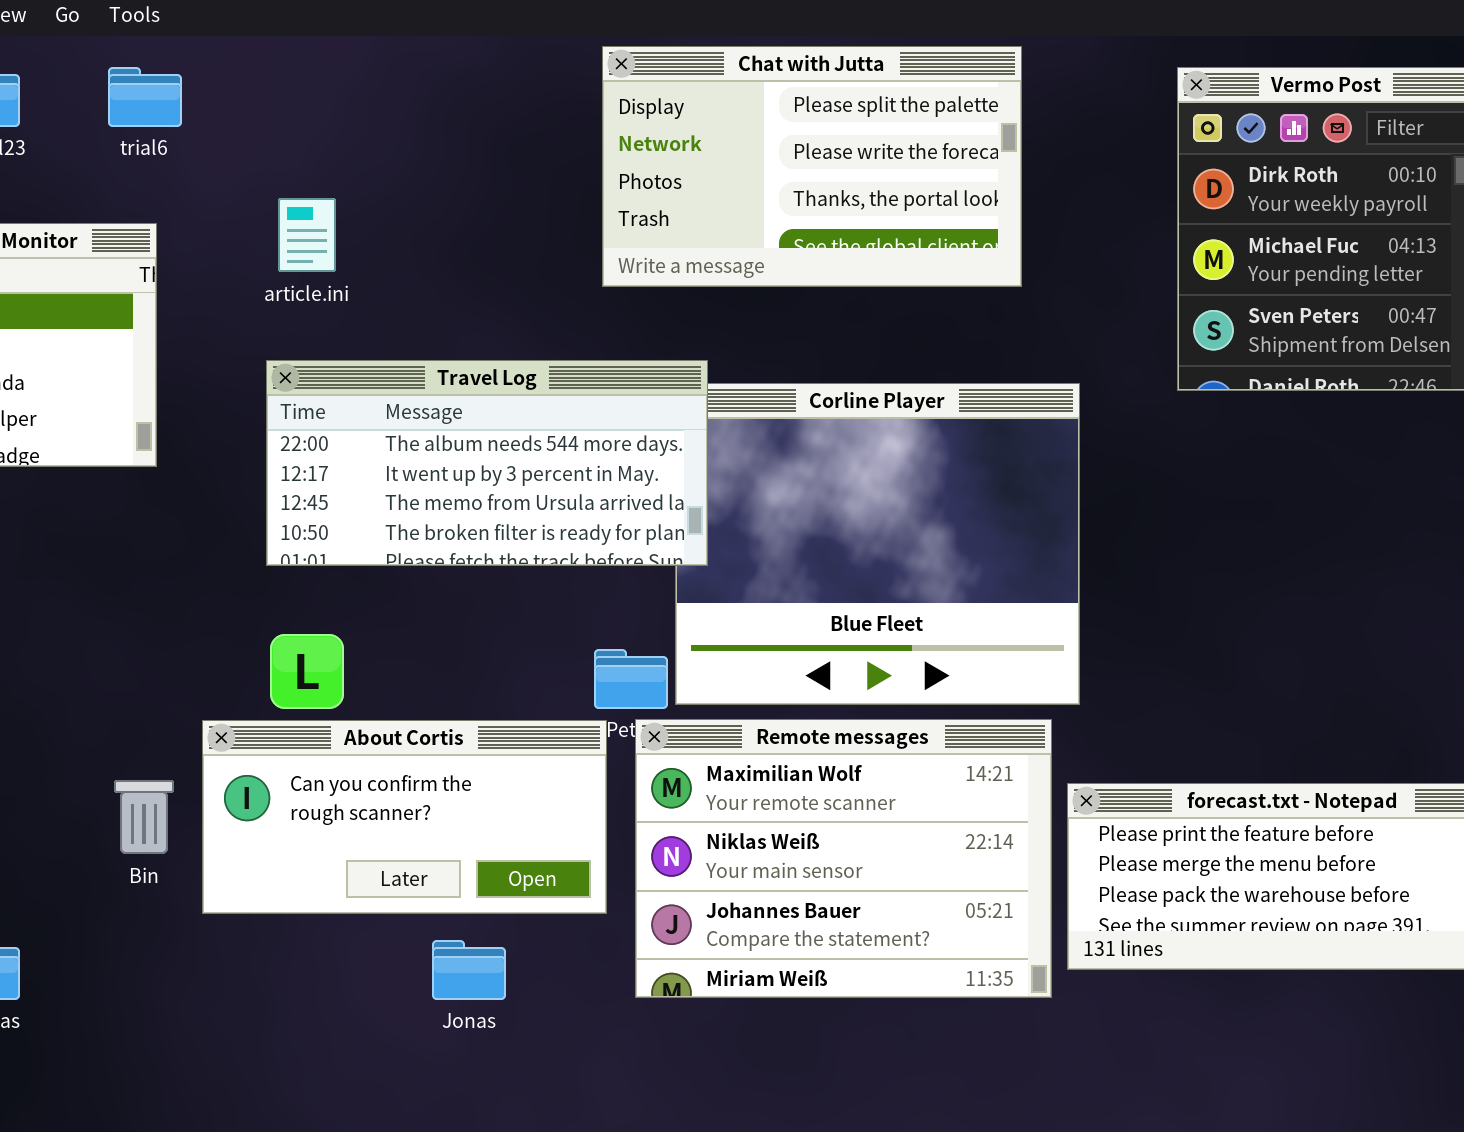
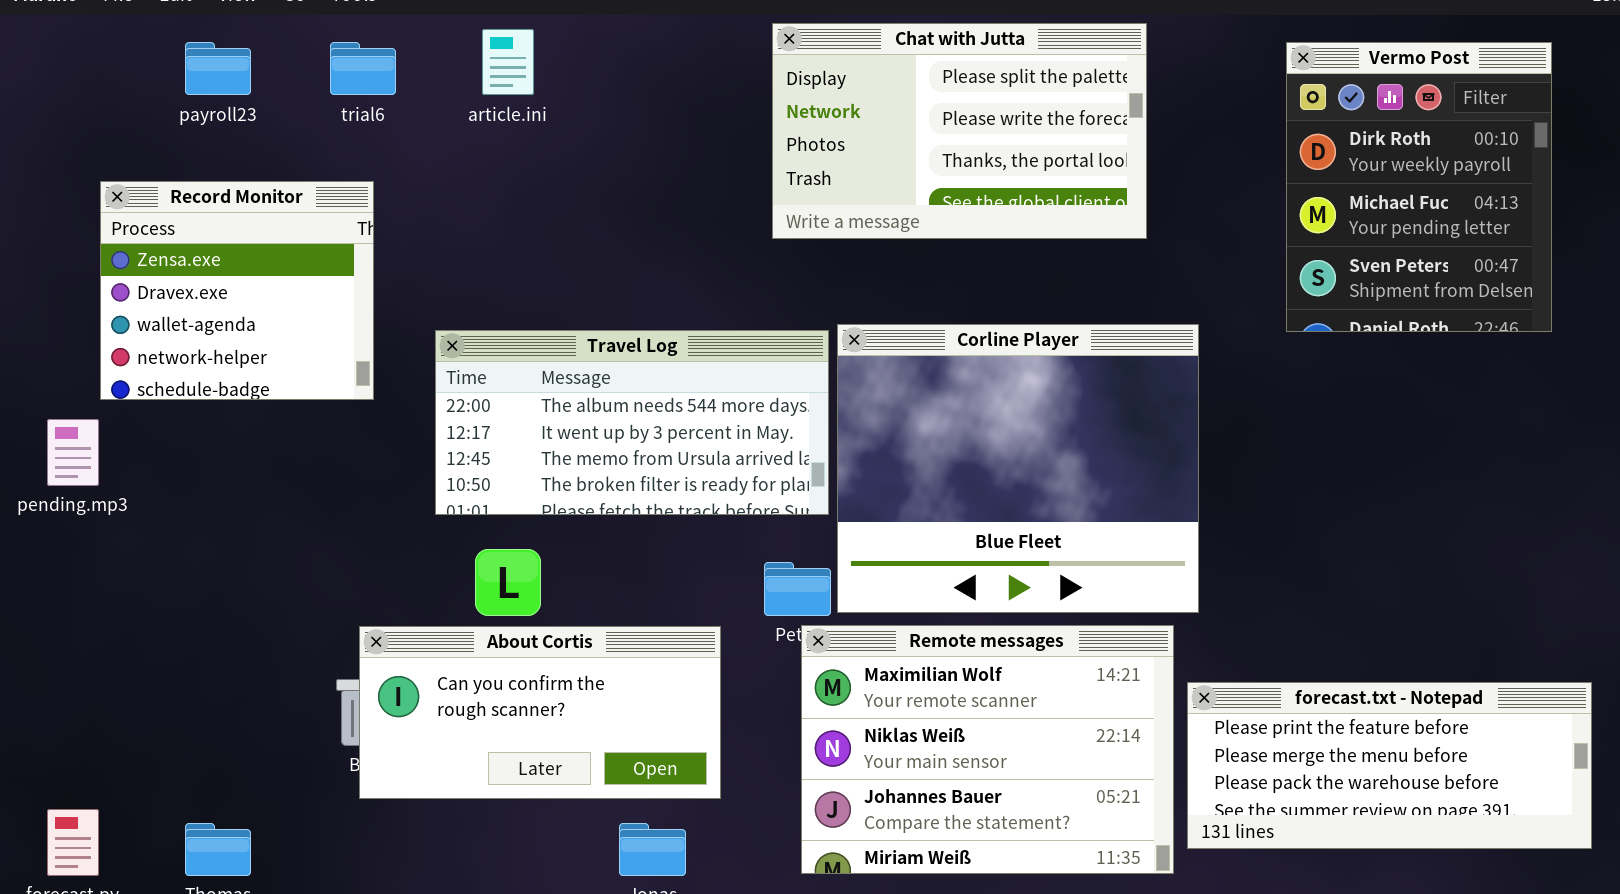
article.ini: [278,198,336,272] -> [482,29,534,95], moved
Travel Log: [266,360,708,566] -> [435,330,829,515], moved
About Cortis: [202,720,607,914] -> [359,626,721,799], moved

